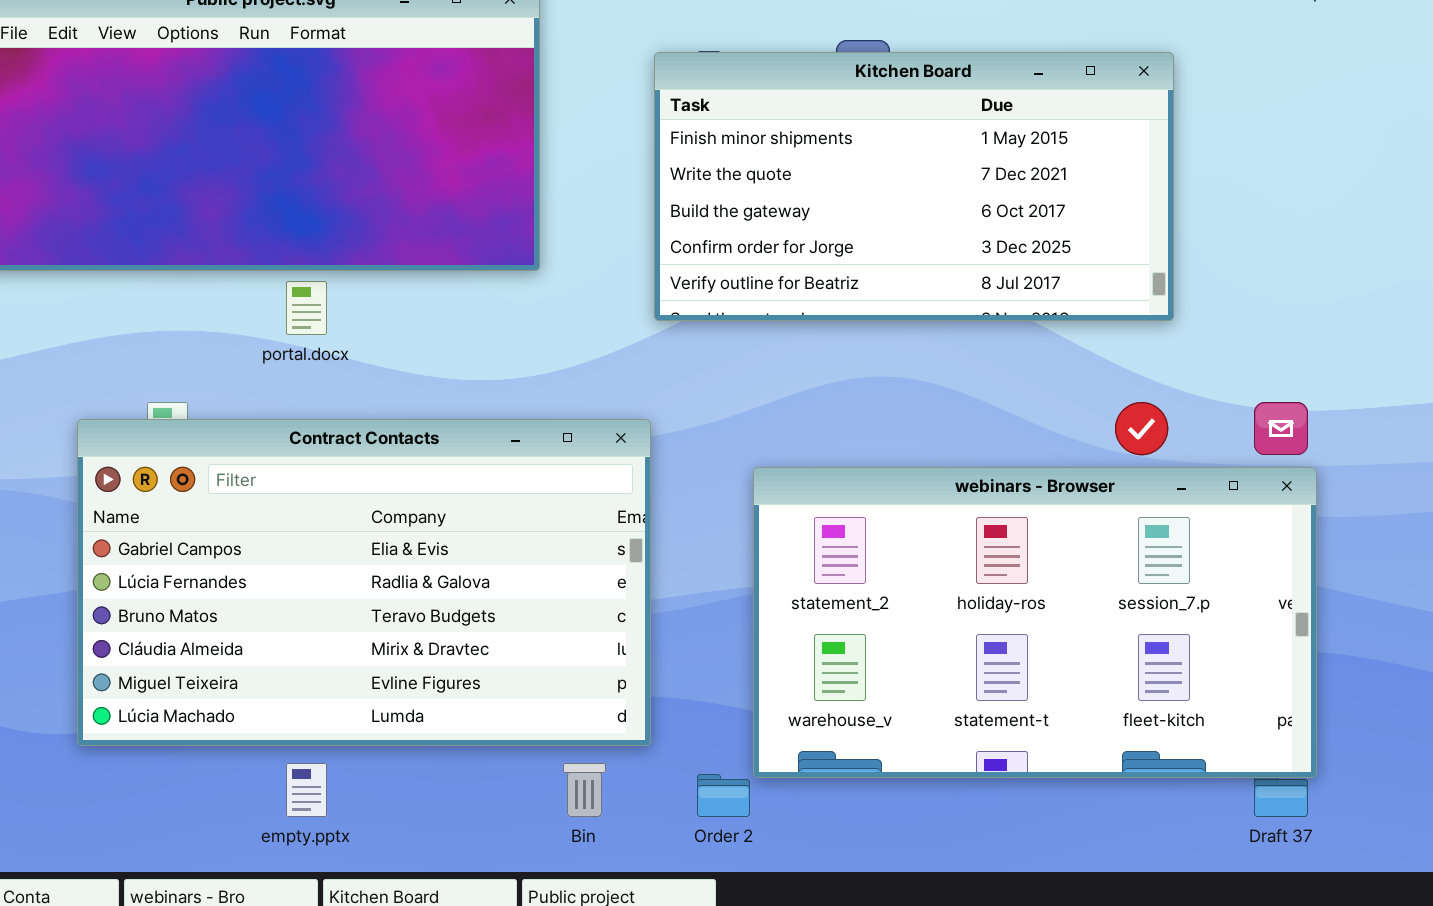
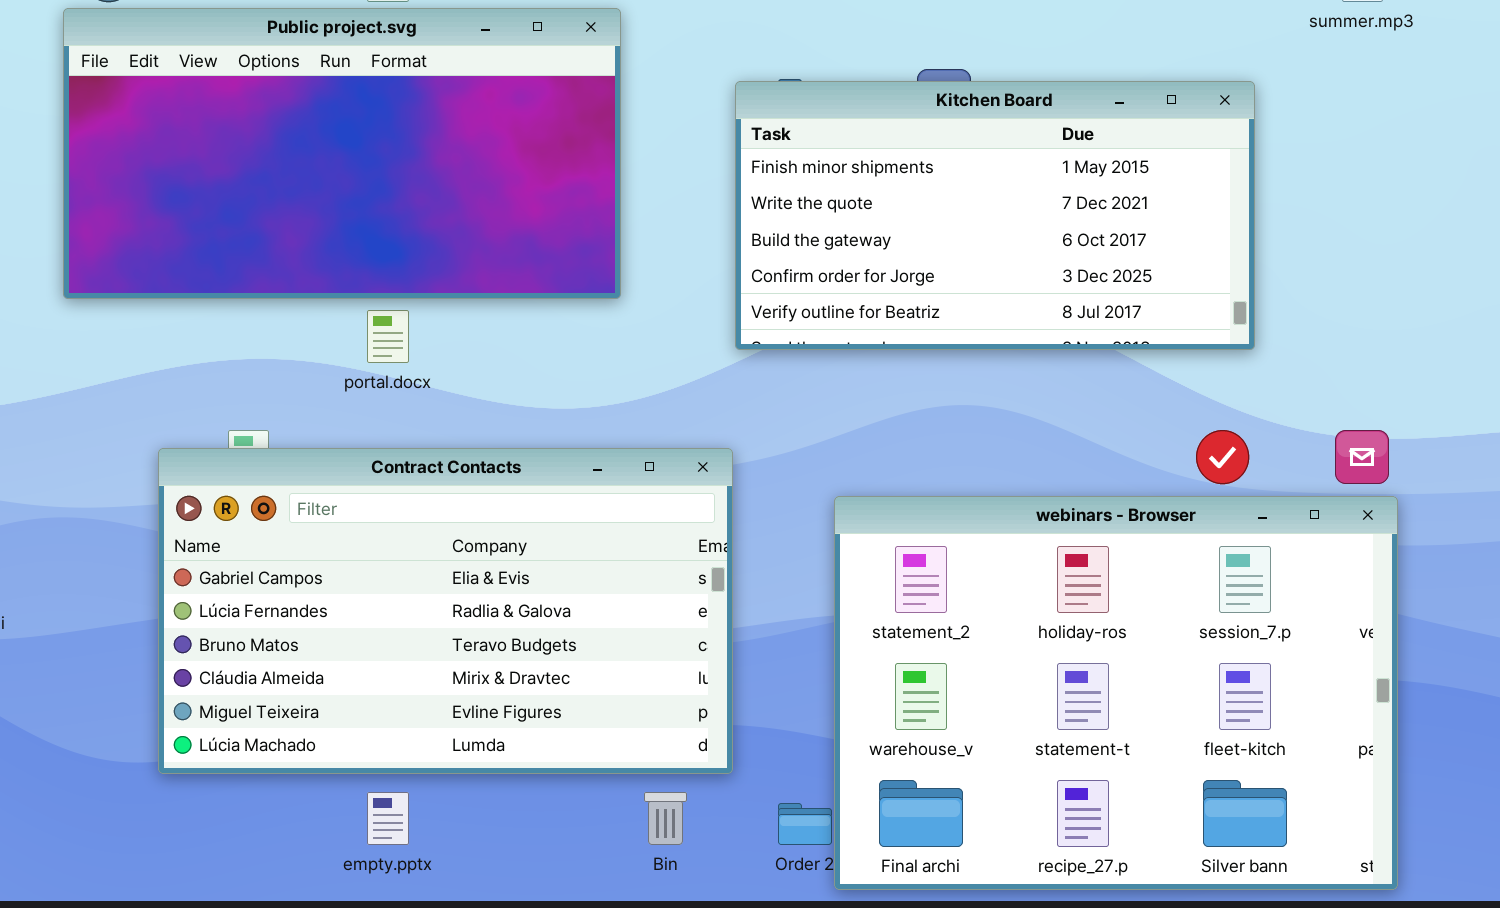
webinars - Browser: [753,467,1317,778] -> [834,496,1398,890], resized

